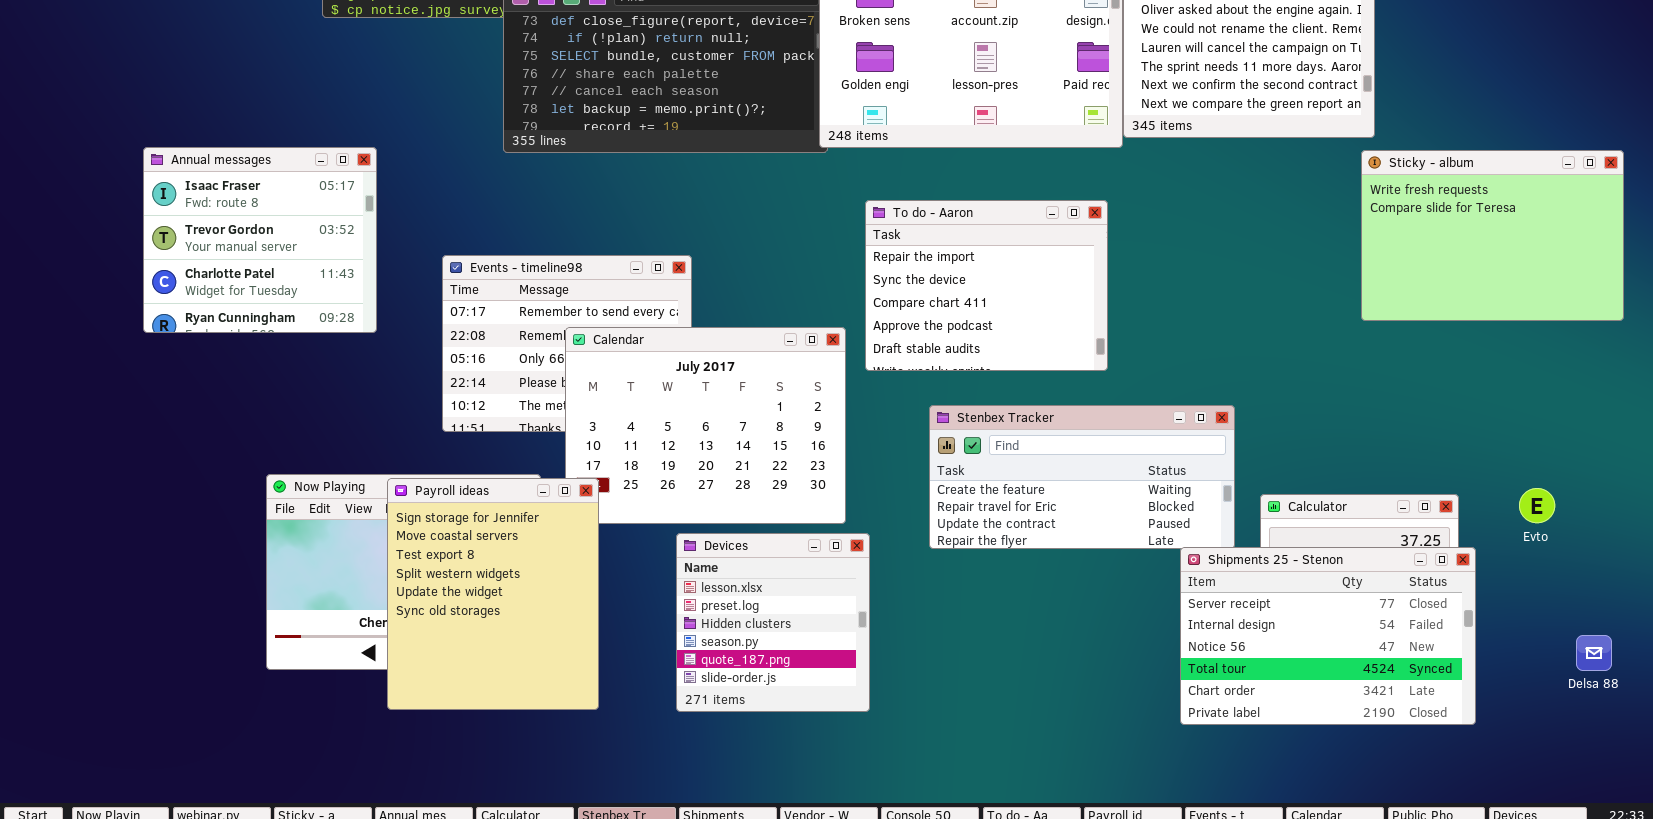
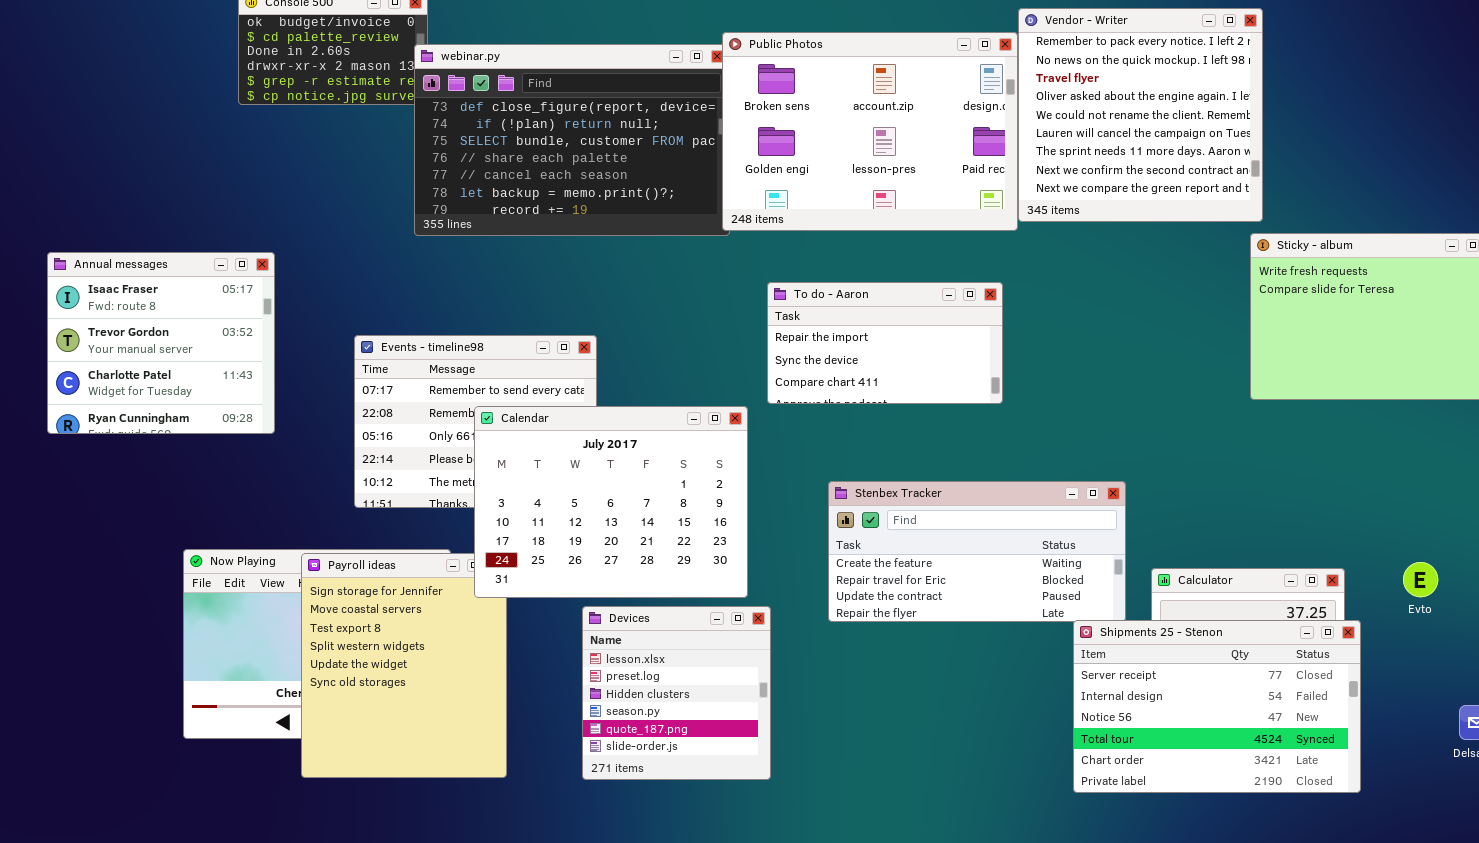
Annual messages: [143,147,377,333] -> [47,252,275,434], moved
To do - Aaron: [865,200,1108,371] -> [767,282,1003,404], resized
Calendar: [565,327,846,524] -> [474,406,748,598], raised

